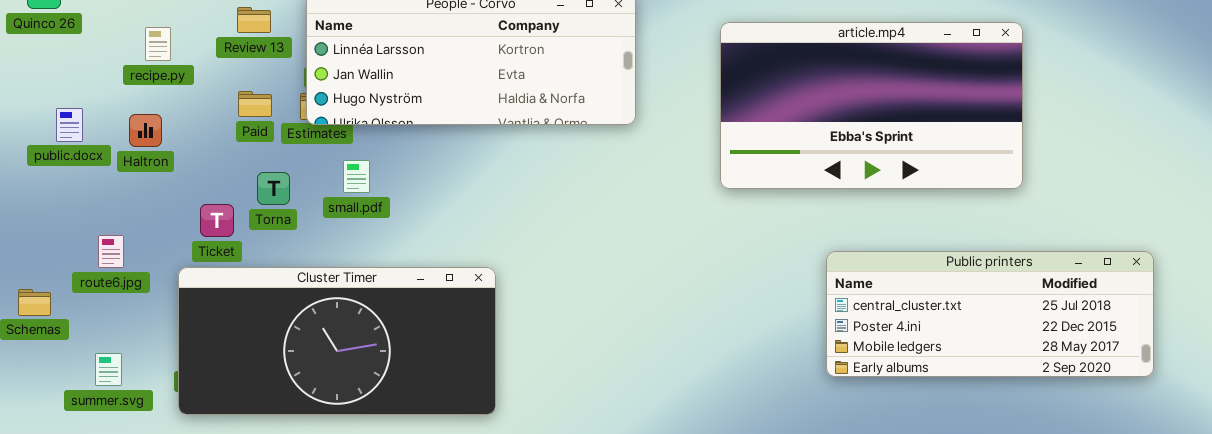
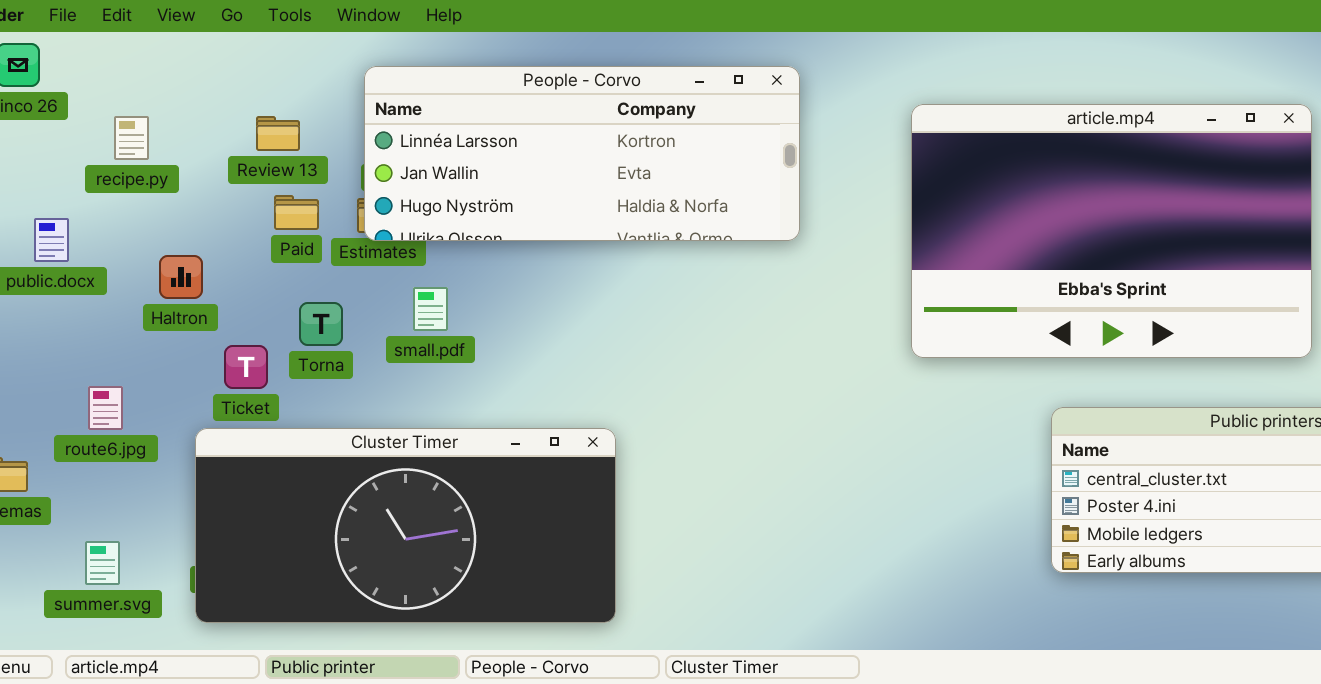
Review 13: [237,7,271,33] -> [256,116,300,151], moved
article.mp4: [720,22,1023,189] -> [911,104,1312,358], resized
recipe.py: [145,27,171,61] -> [114,116,149,160], moved
Haltron: [129,114,162,147] -> [159,255,203,299], moved

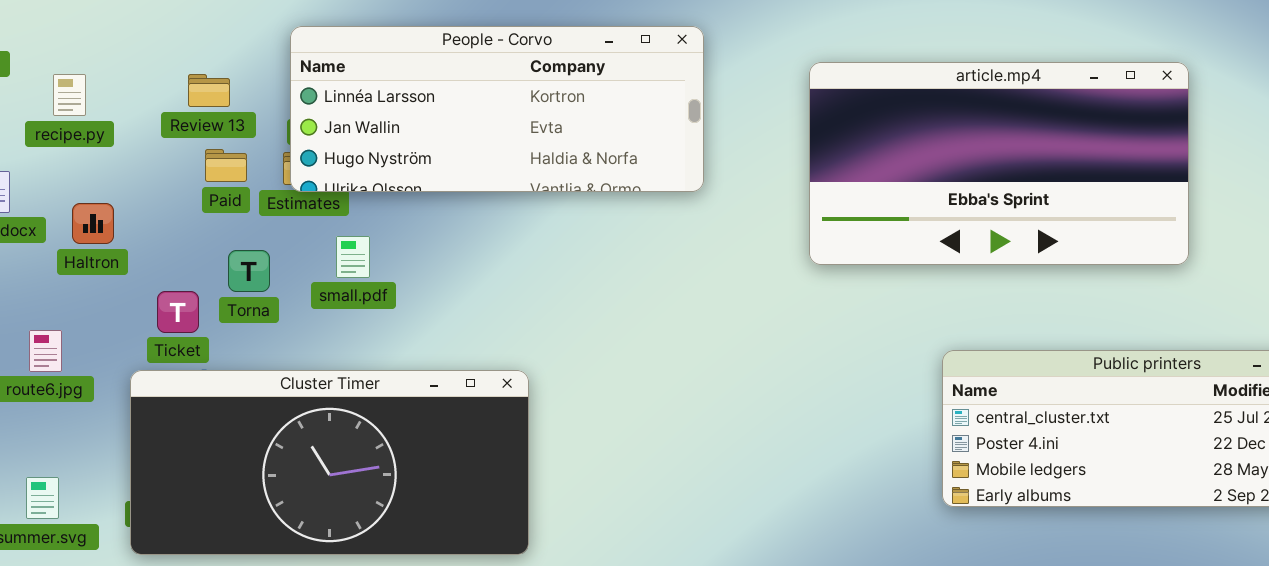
article.mp4: [911,104,1312,358] -> [809,62,1189,265], resized
Haltron: [159,255,203,299] -> [72,203,114,244], moved

